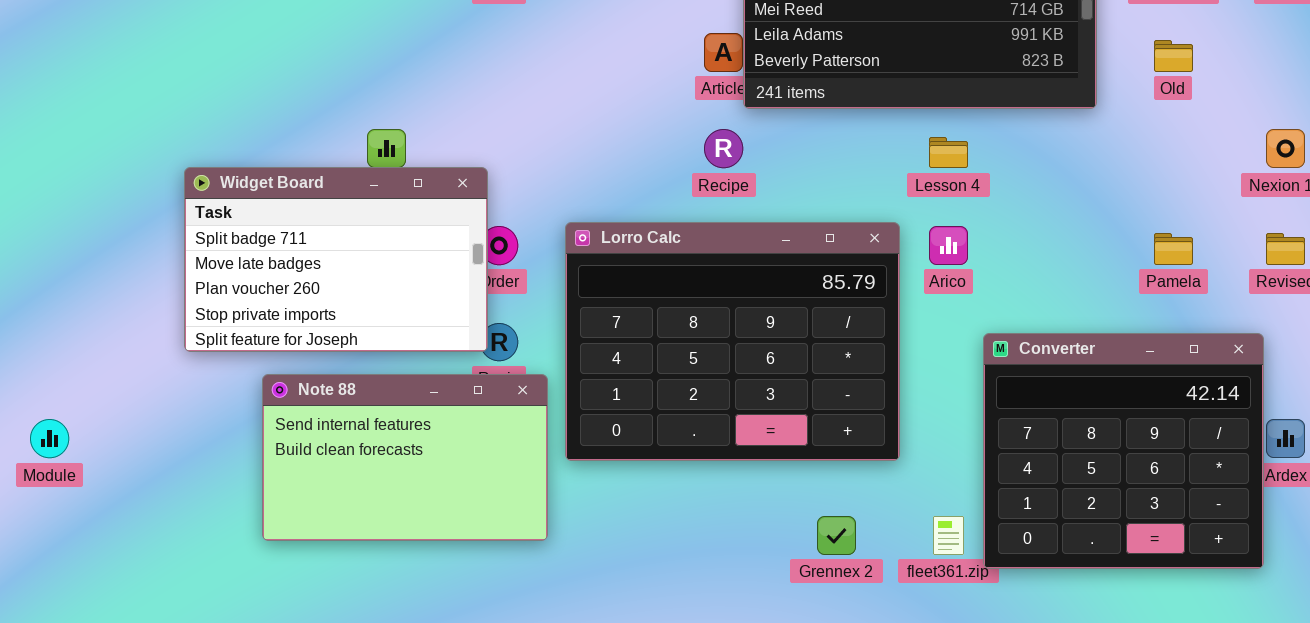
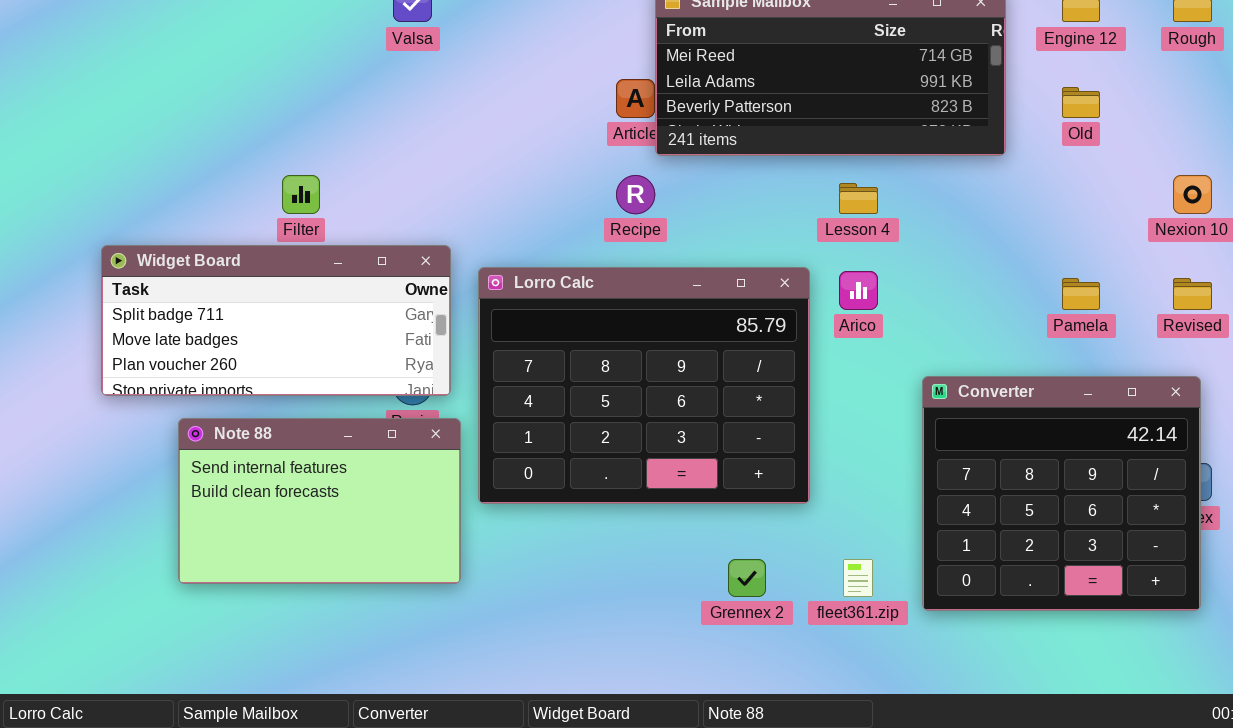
Widget Board: [184,167,488,352] -> [101,245,451,396], resized
Converter: [983,333,1264,569] -> [922,376,1201,611], moved

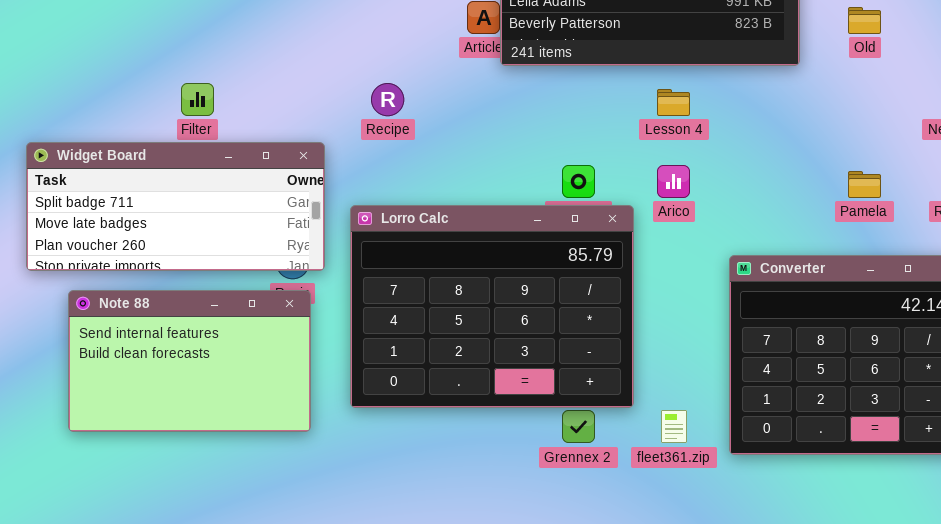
Recipe: [616,175,655,214] -> [371,83,404,116], moved
Lorro Calc: [478,267,810,504] -> [350,205,634,408], moved
Note 88: [178,418,461,584] -> [68,290,311,432], moved

